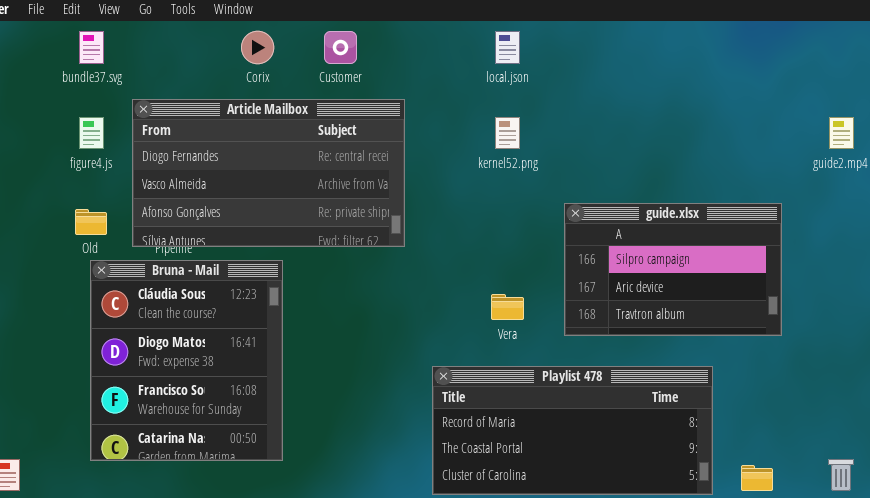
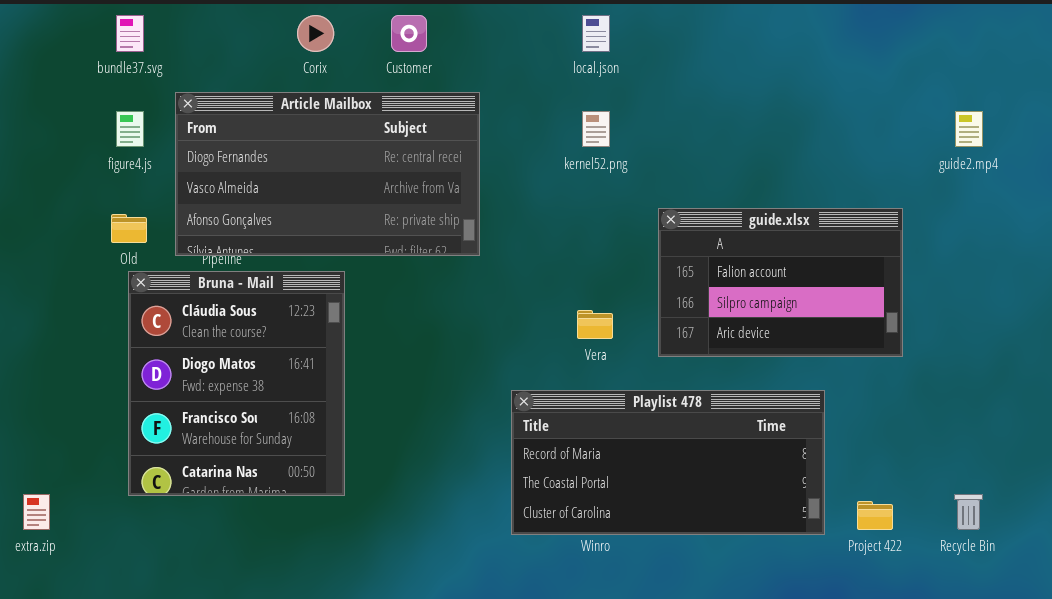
guide.xlsx: [564,203,782,336] -> [658,208,903,357], scrolled up 1 row

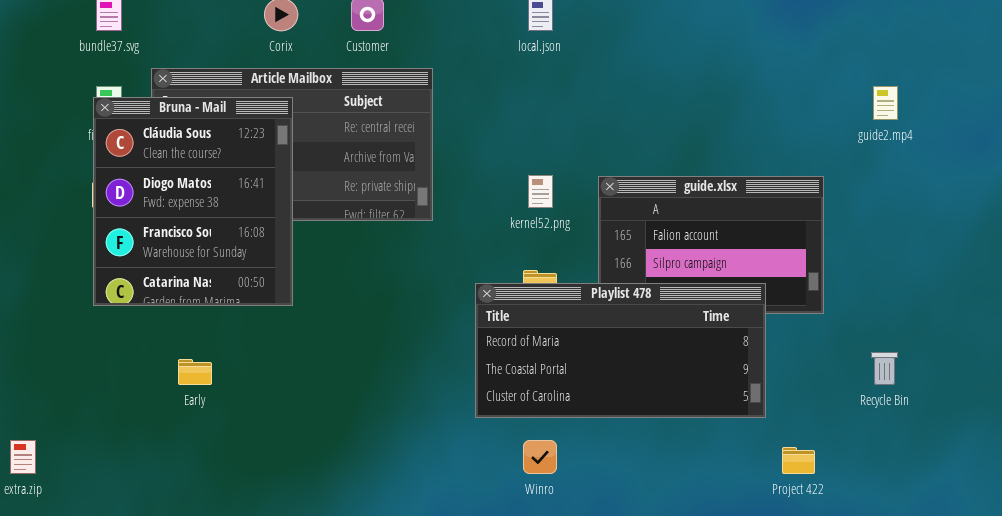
kernel52.png: [582,111,610,147] -> [528,175,553,208], moved
Bruna - Mail: [128,271,345,496] -> [93,97,293,306], moved
Playlist 478: [511,390,825,535] -> [475,283,766,418], moved
Recycle Bin: [954,494,983,530] -> [871,352,898,385], moved

